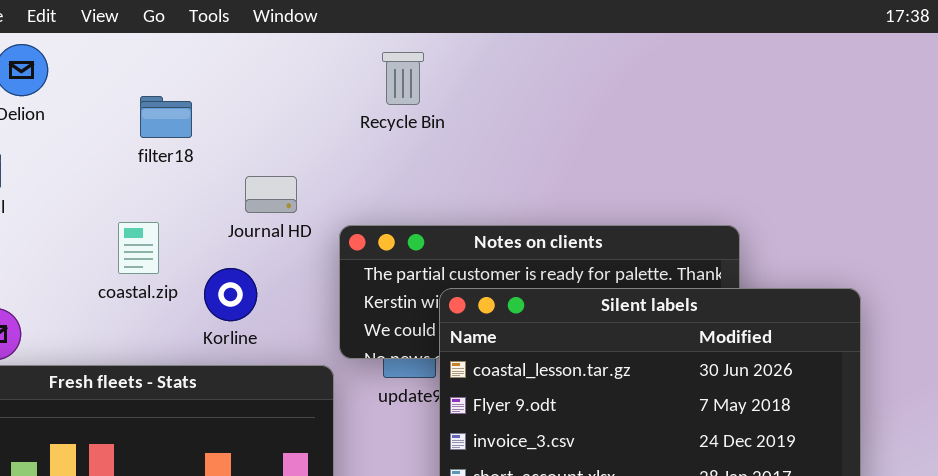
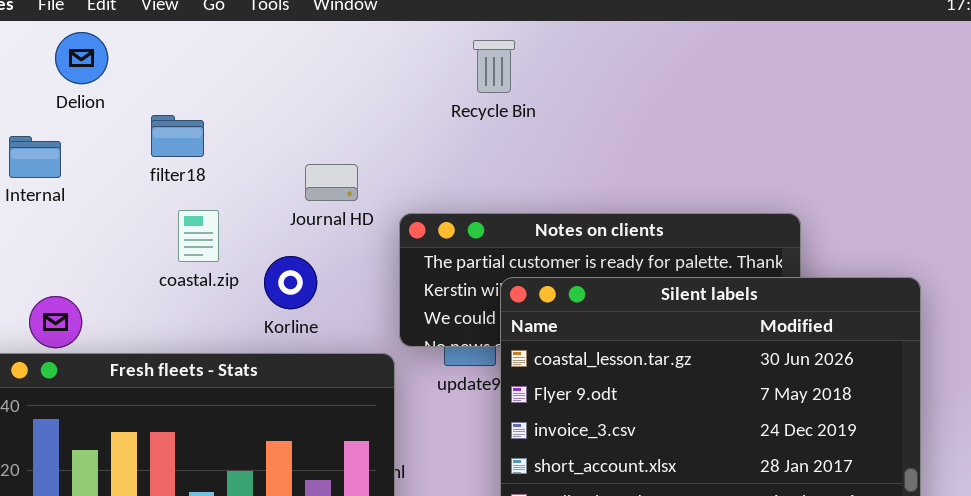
Recycle Bin: [382,52,424,105] -> [473,40,515,93], moved
filter18: [140,96,192,138] -> [151,115,204,157], moved

